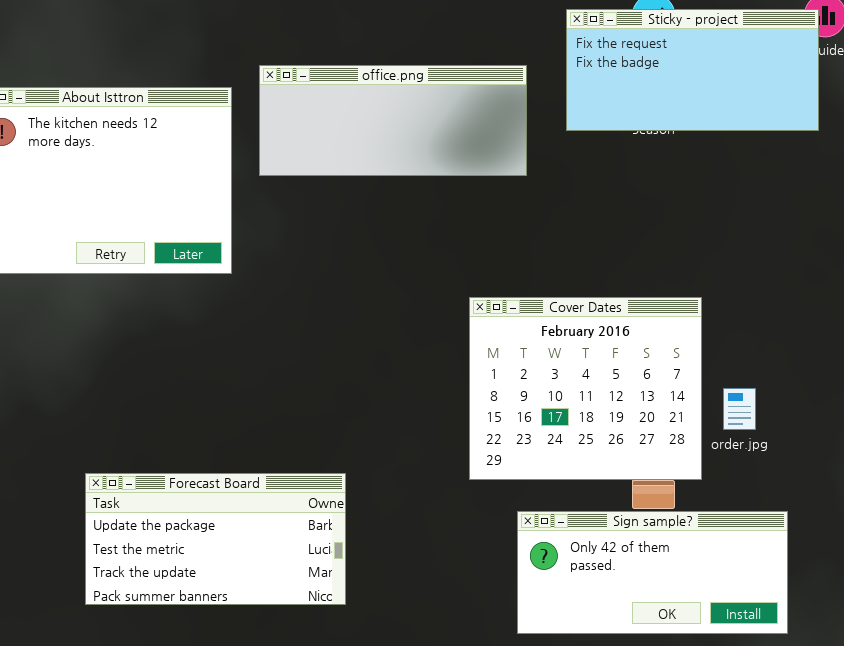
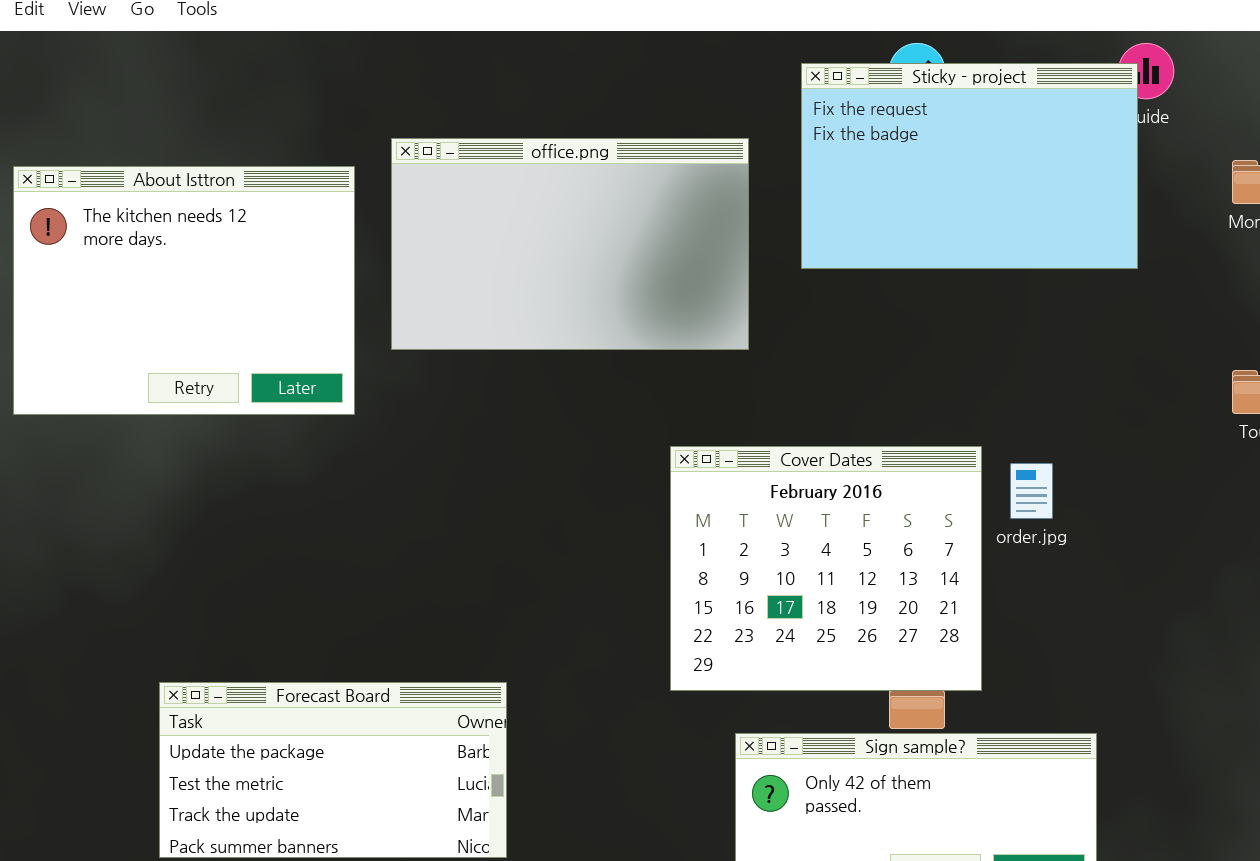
Sticky - project: [566,9,819,131] -> [801,63,1138,269], resized
office.png: [259,65,527,176] -> [391,138,749,350], resized
order.jpg: [723,388,756,430] -> [1010,463,1053,519], moved

